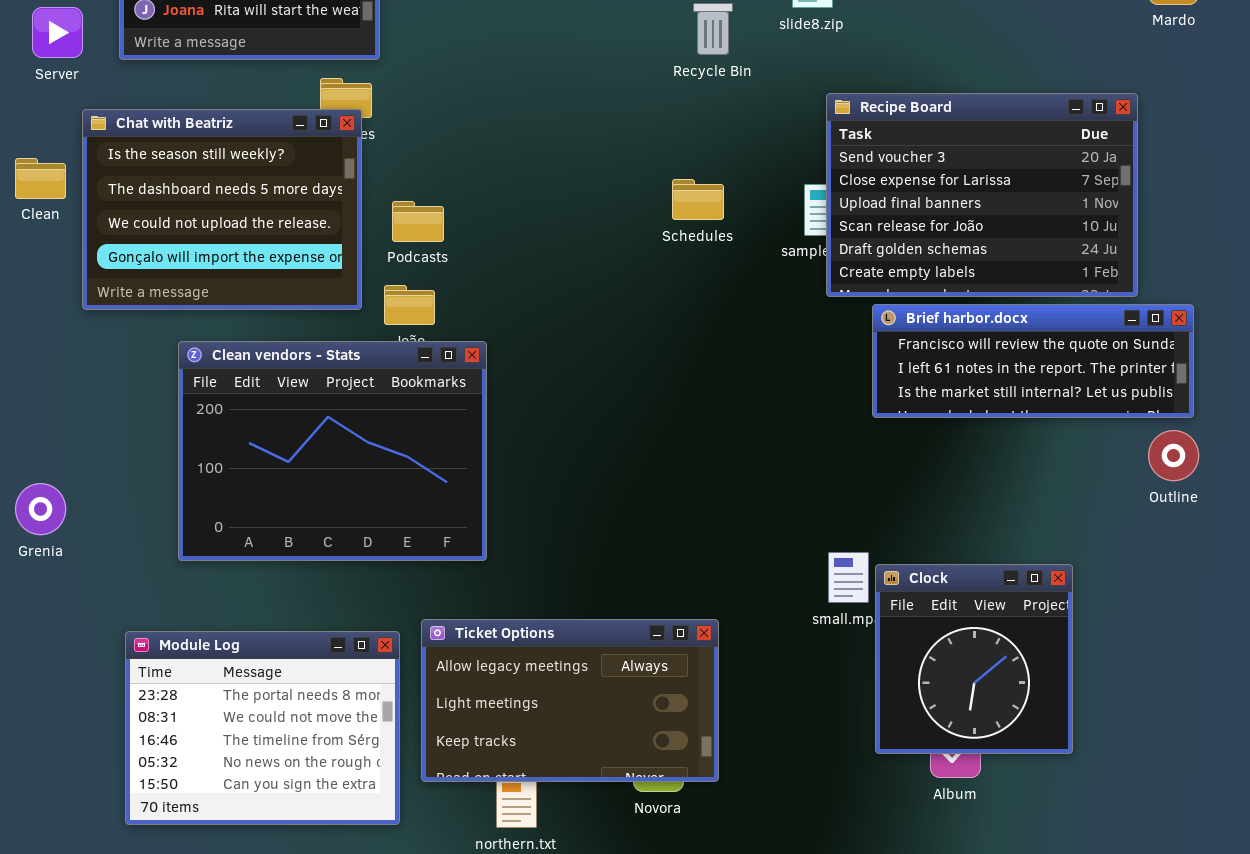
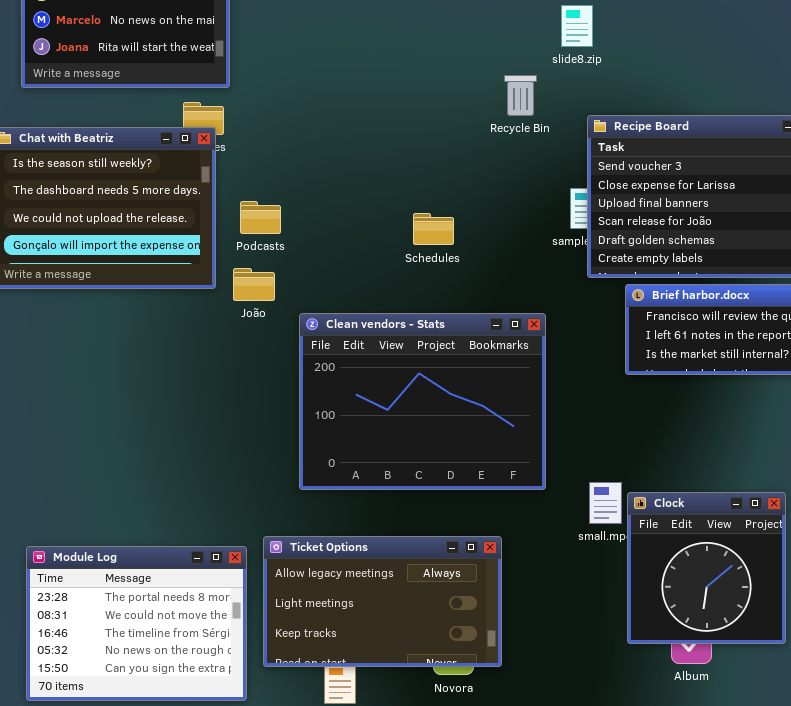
Recycle Bin: [693,3,733,55] -> [504,75,537,116], moved
Schedules: [672,179,724,220] -> [413,213,454,245], moved
Clean vendors - Stats: [178,341,487,561] -> [299,313,546,490], moved

